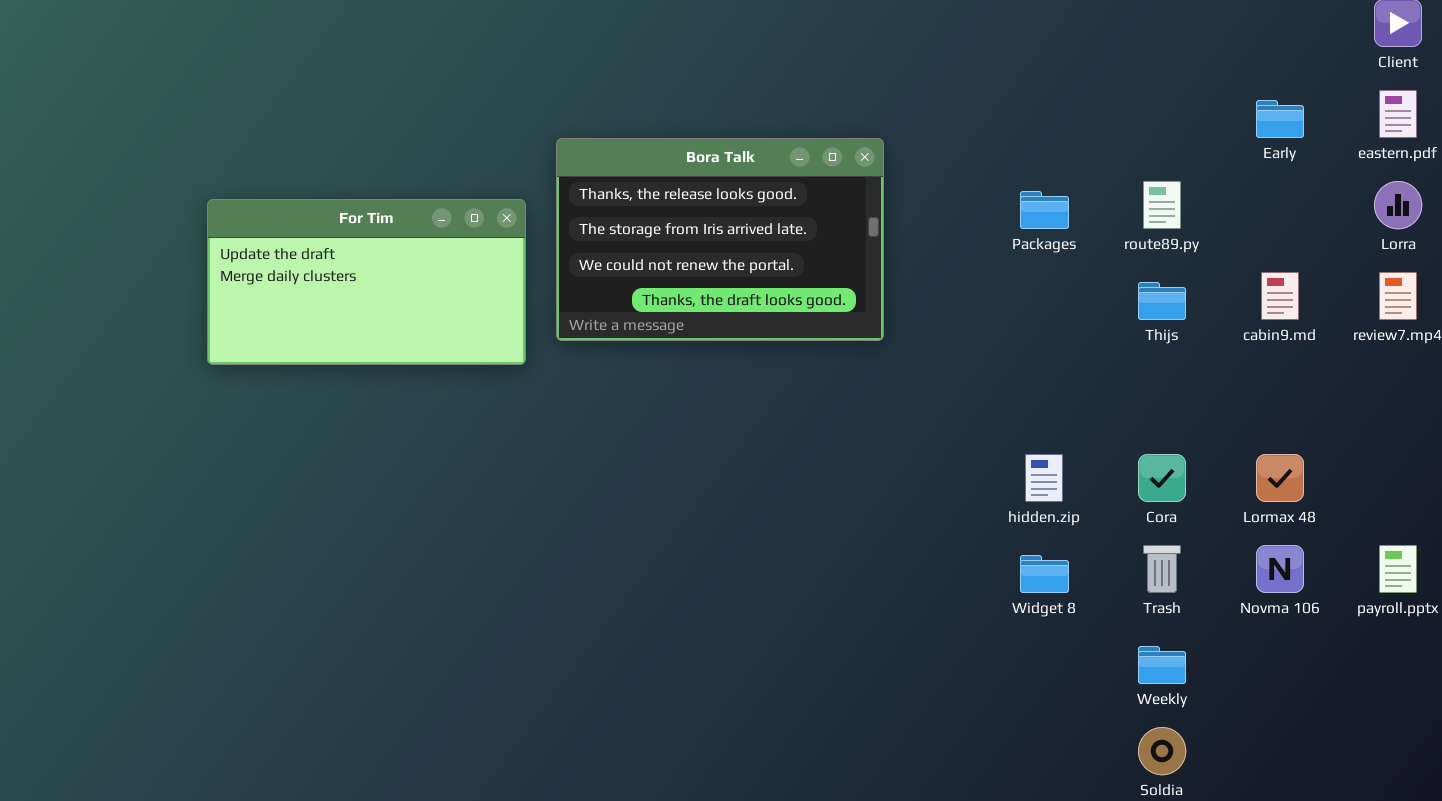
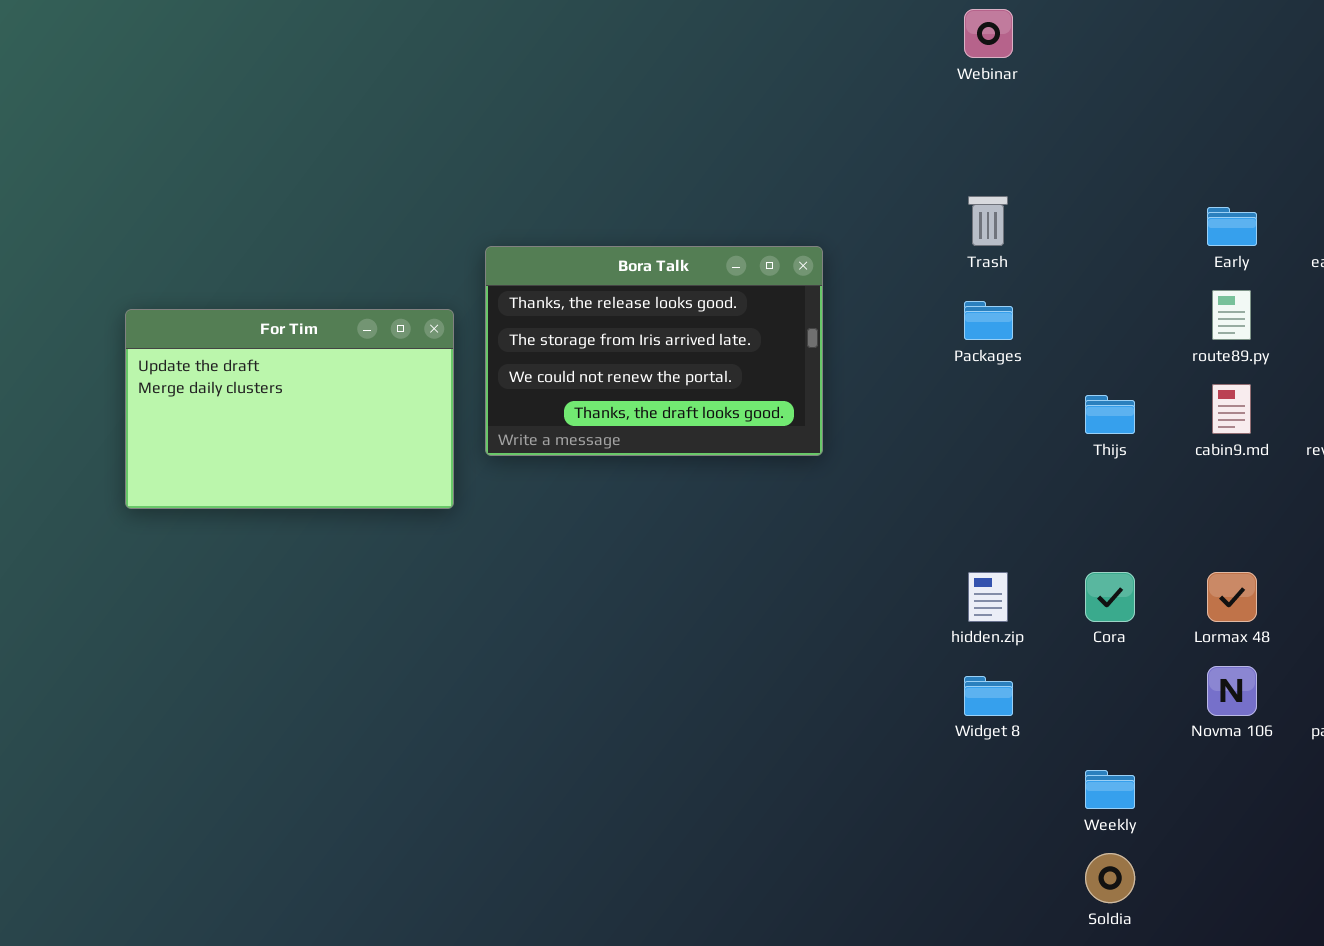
route89.py: [1143,181,1181,229] -> [1212,290,1251,340], moved
For Tim: [207,199,526,365] -> [125,309,454,509], resized
Trash: [1143,545,1181,593] -> [968,196,1008,246], moved

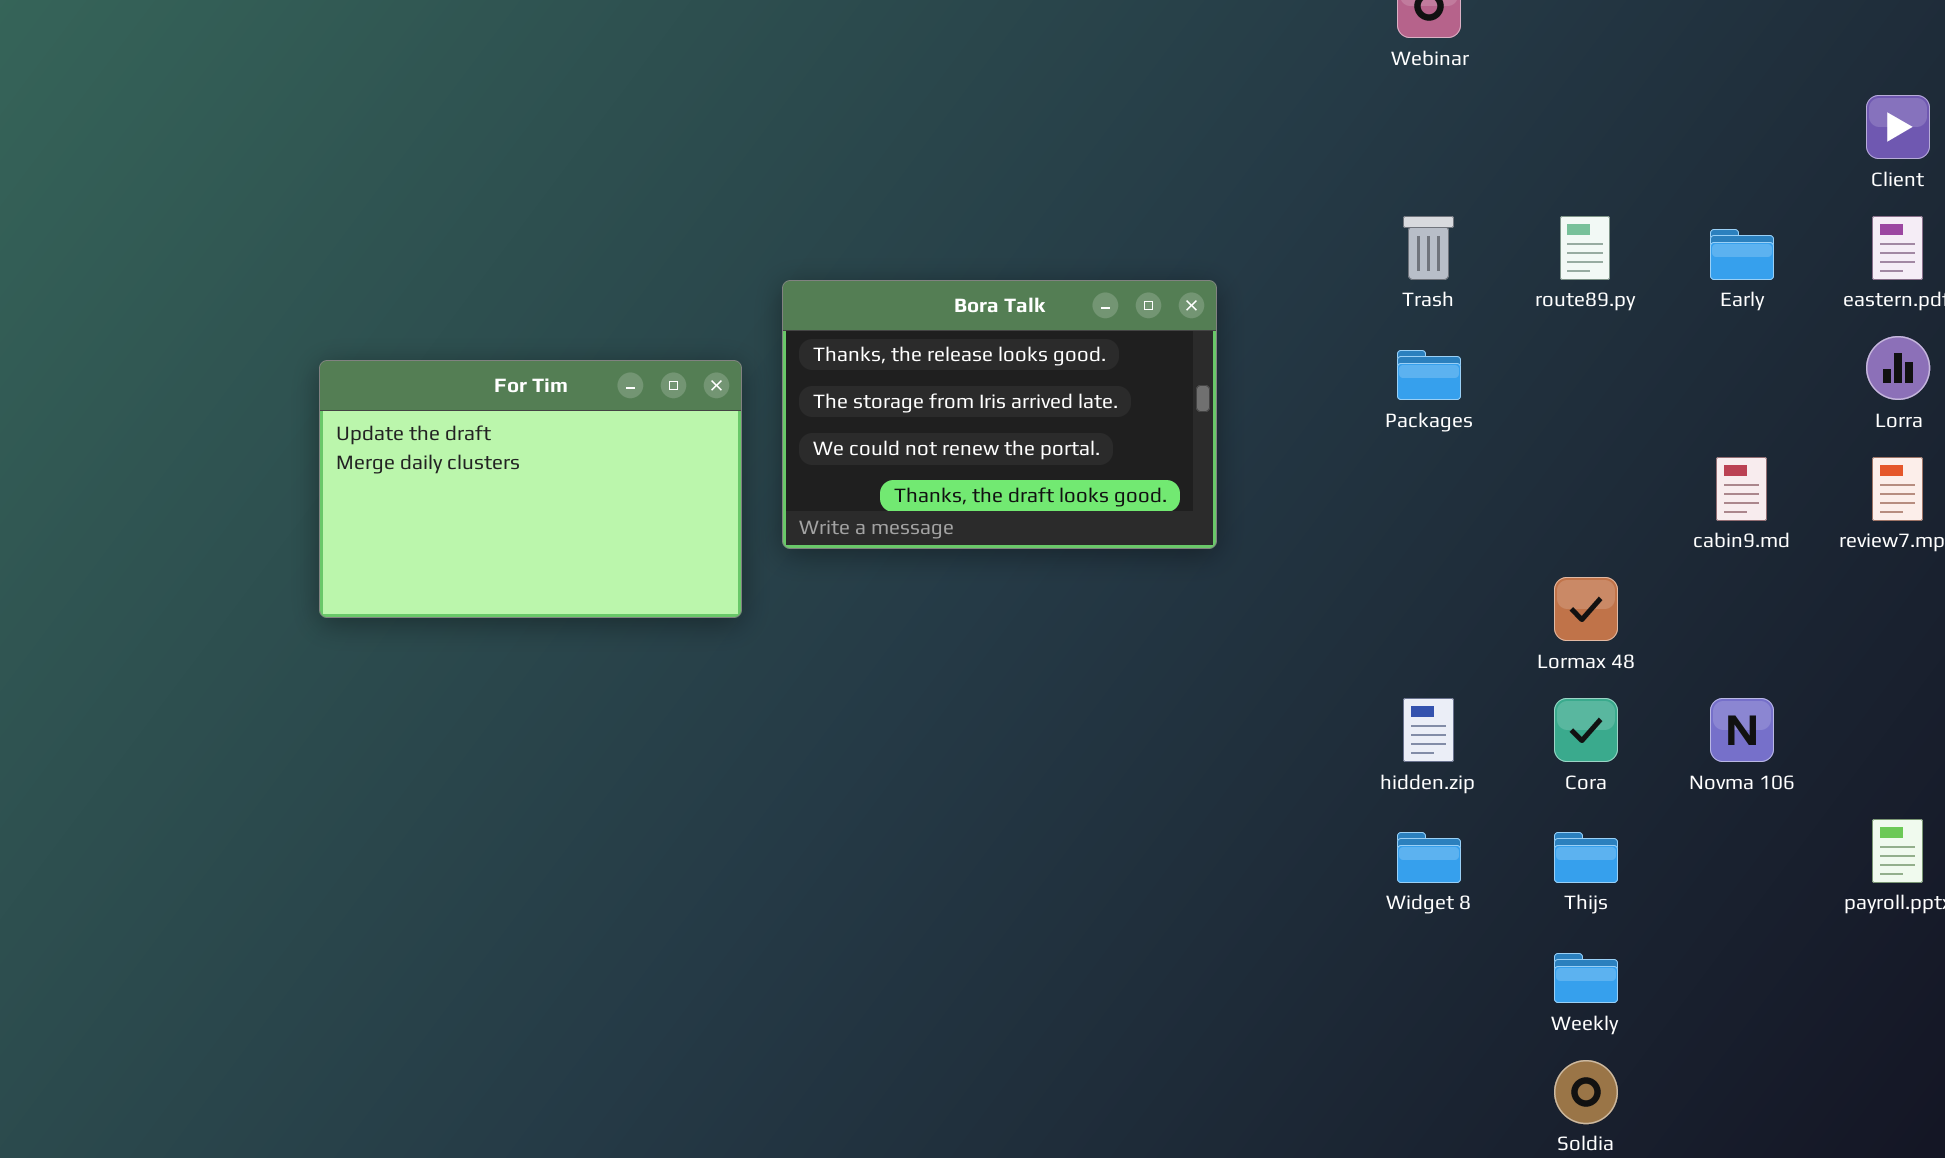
route89.py: [1212,290,1251,340] -> [1560,216,1610,280], moved
Thijs: [1085,395,1135,434] -> [1554,832,1618,883], moved
Lormax 48: [1207,572,1257,622] -> [1554,577,1618,641], moved
Novma 106: [1207,666,1257,716] -> [1710,698,1774,762], moved

